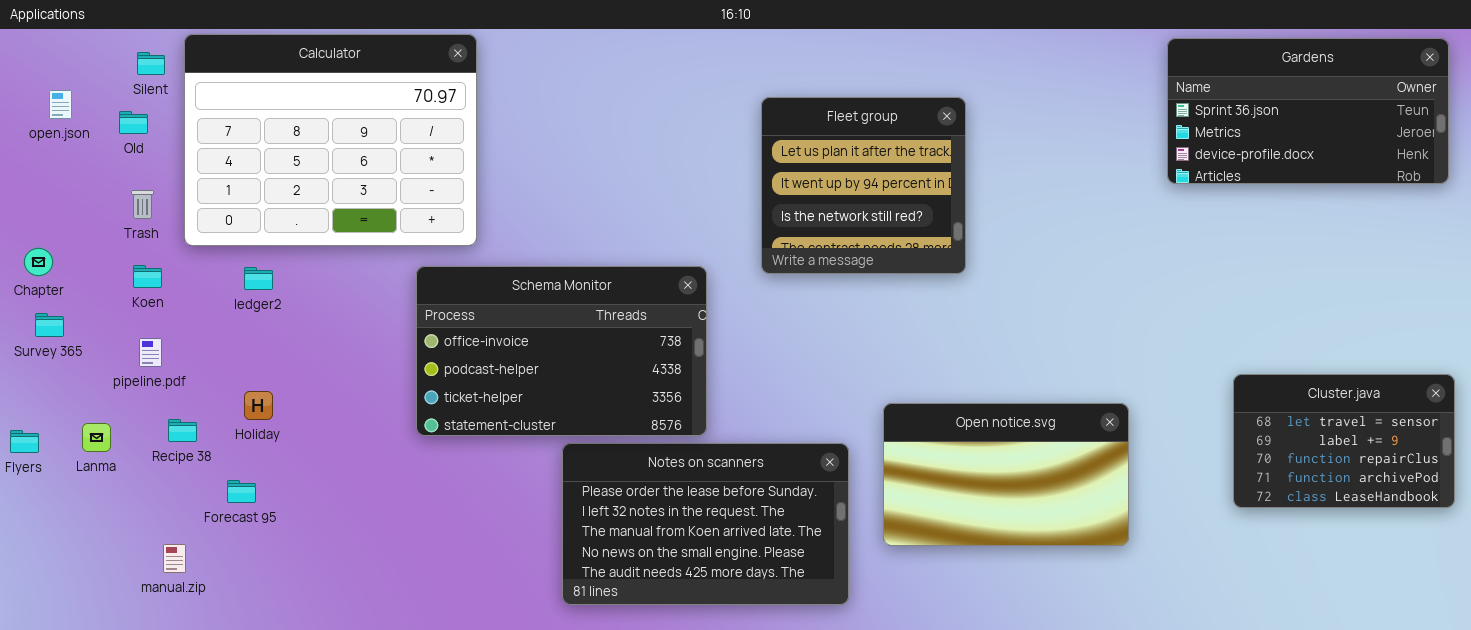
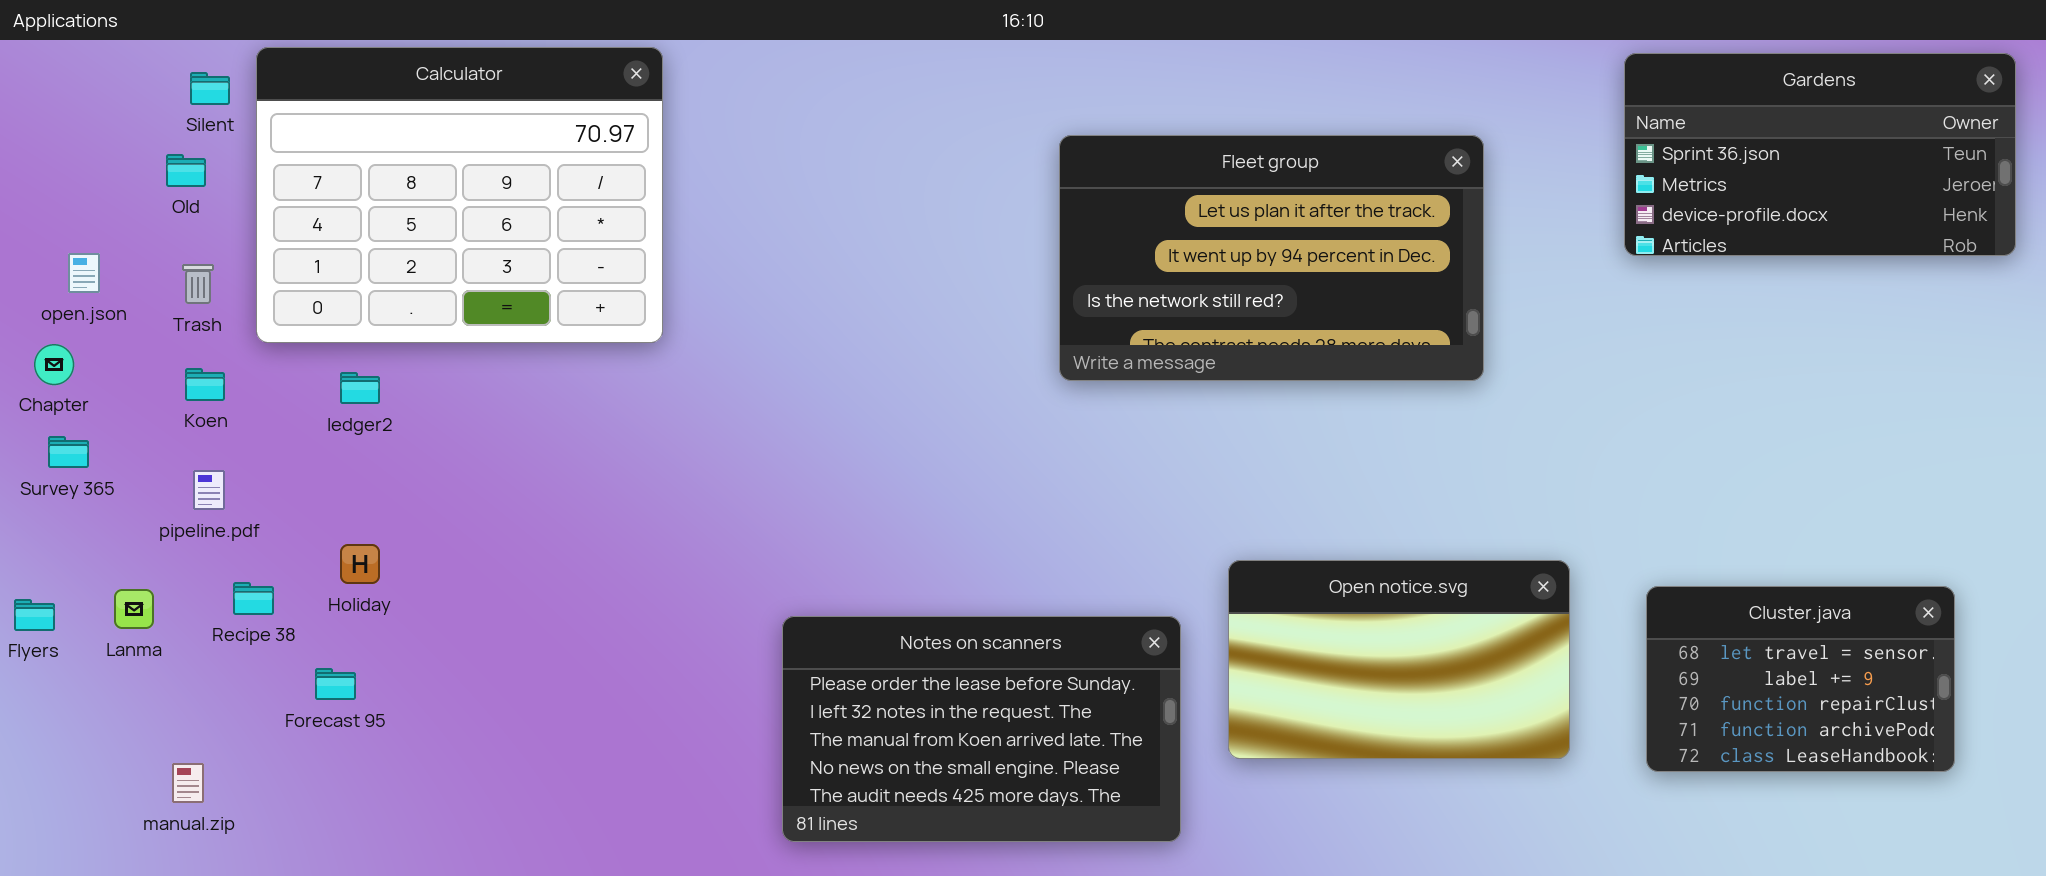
open.json: [49,90,72,119] -> [68,253,100,293], moved
Fleet group: [761,97,966,274] -> [1059,135,1484,381], resized
Schema Monitor: [416,266,707,436] -> none, closed
Cluster.java: [1233,374,1455,508] -> [1646,586,1955,772], moved
manual.zip: [163,544,186,573] -> [172,763,204,803], moved

